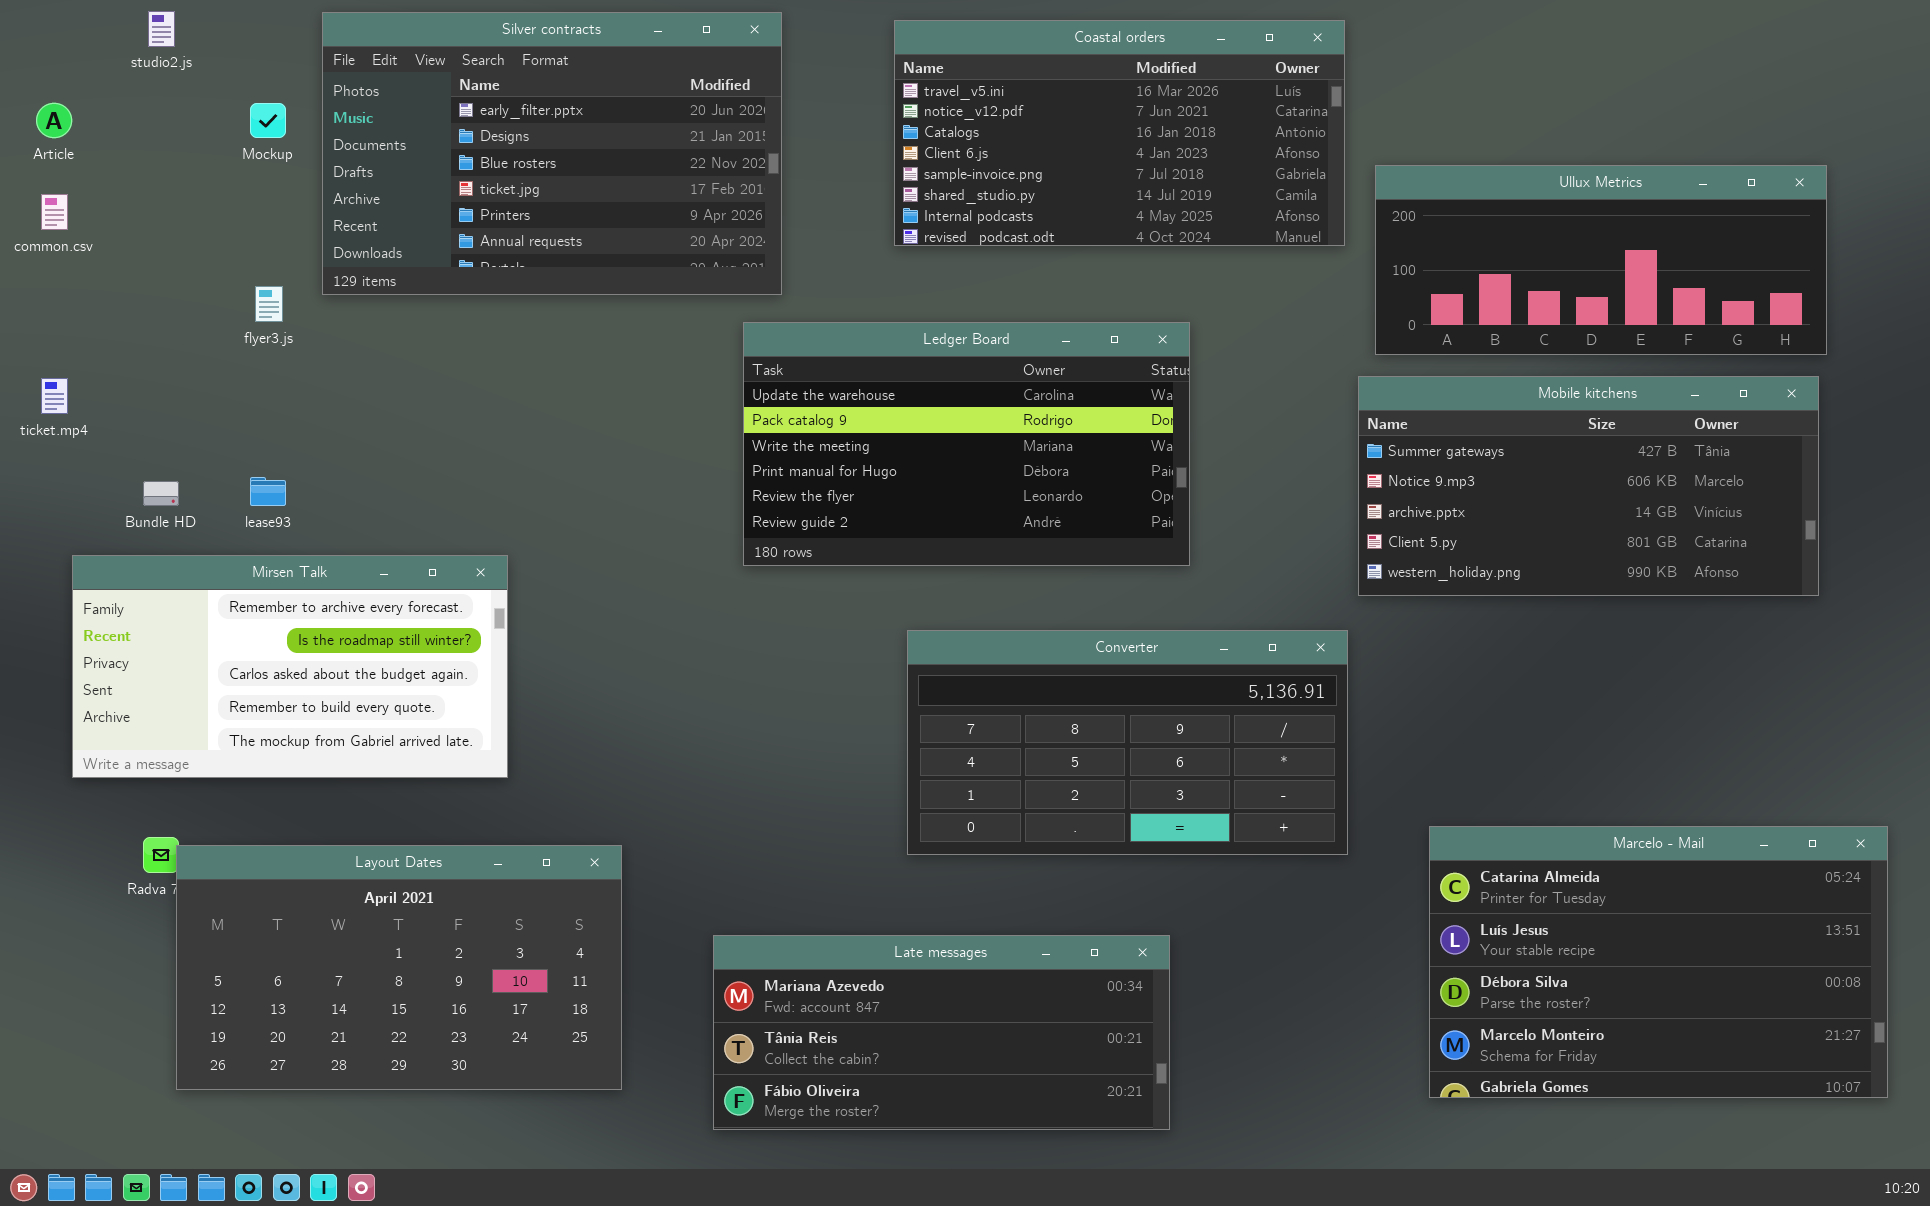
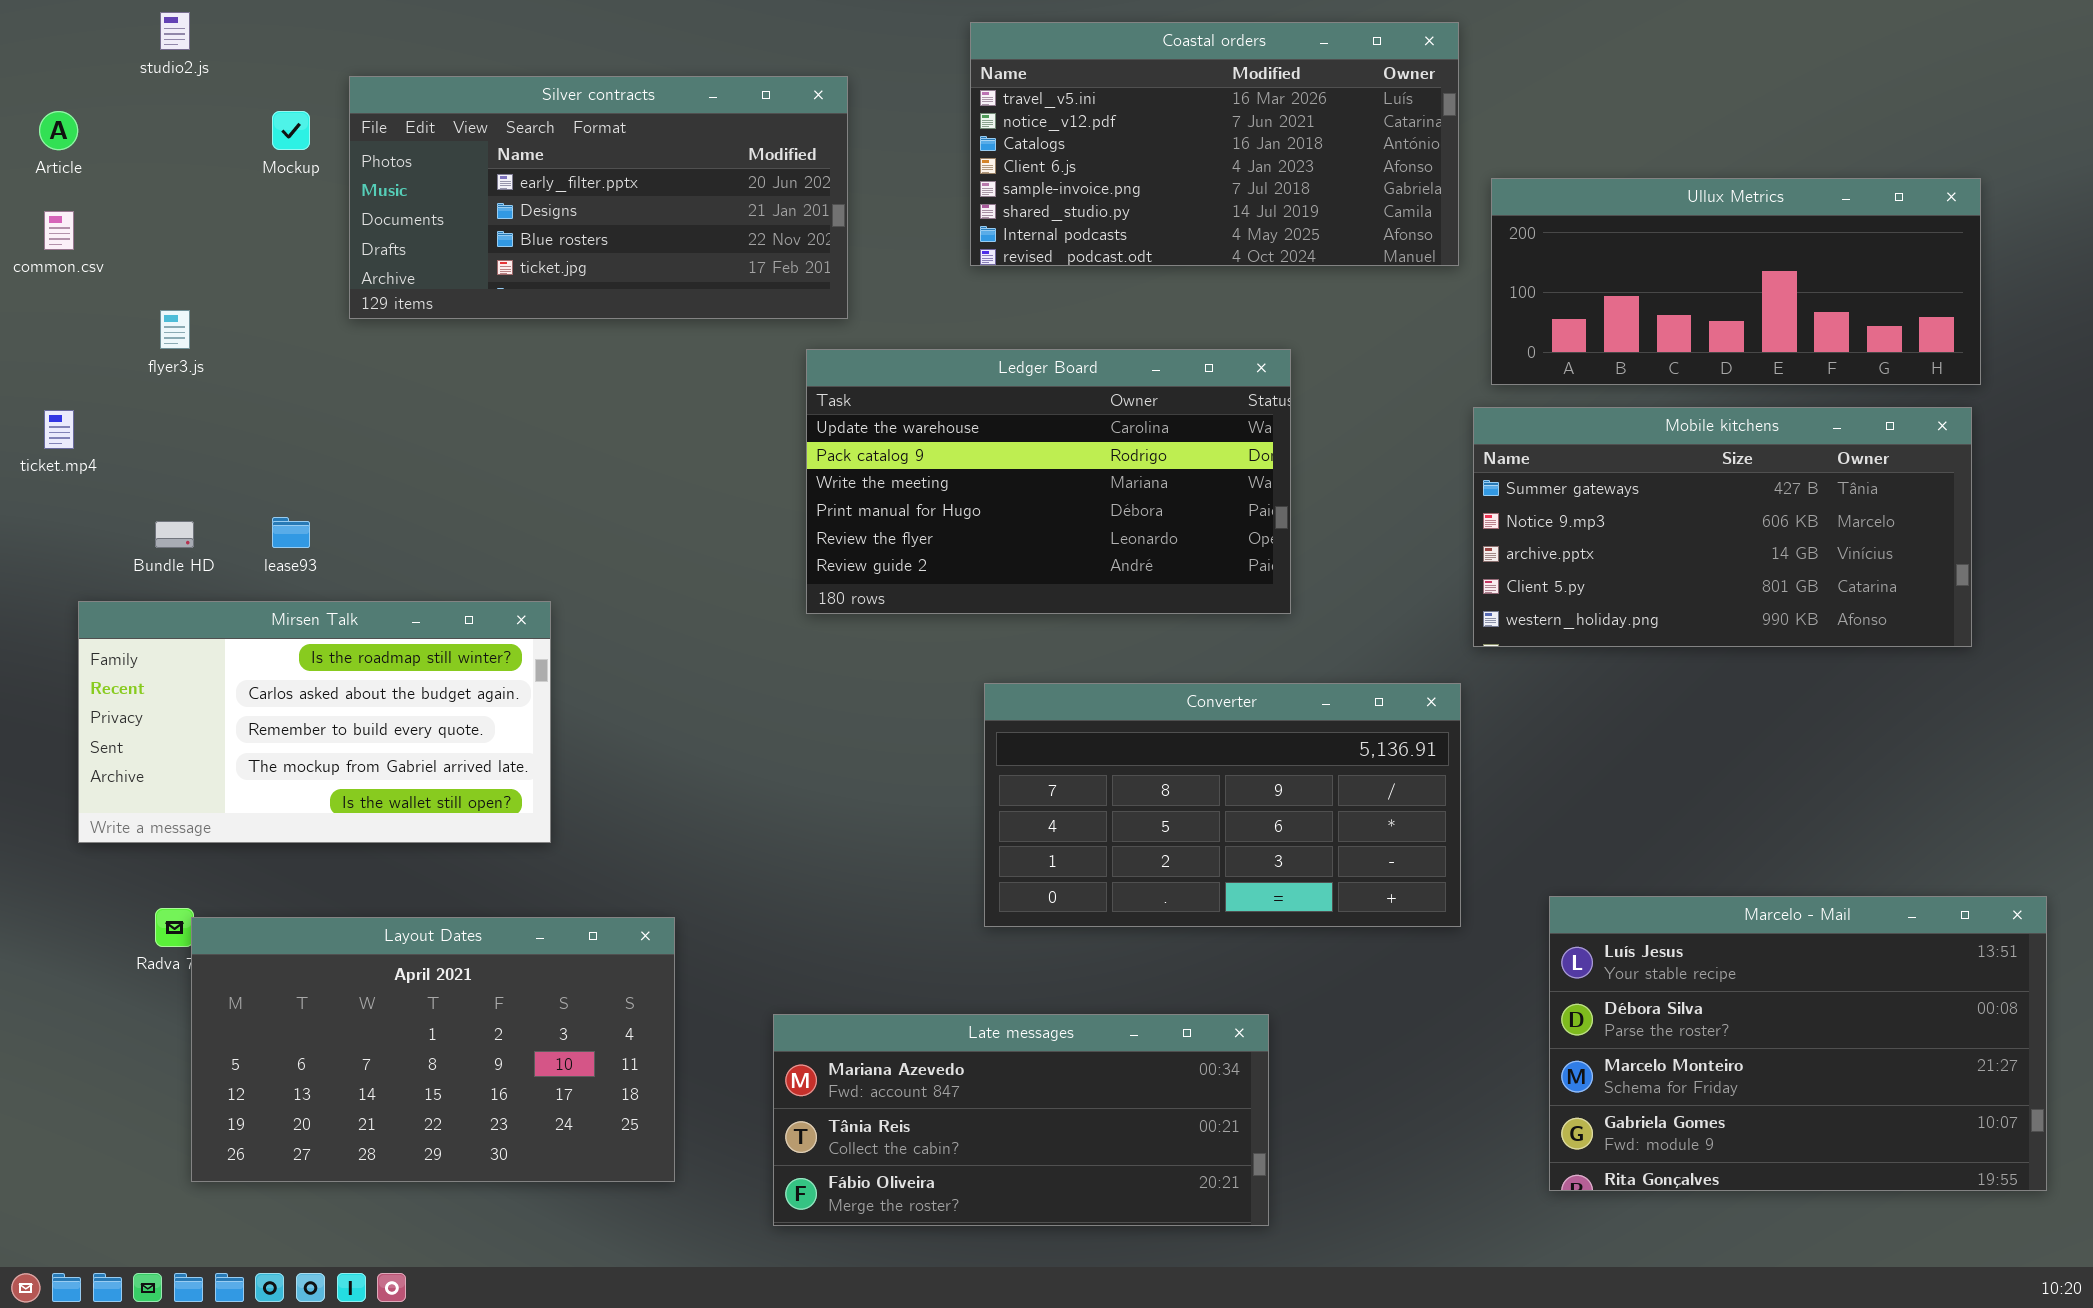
Silver contracts: [322,12,782,295] -> [349,76,848,319], resized
flyer3.js: [255,286,283,322] -> [160,310,190,349], moved
Mirsen Talk: [72,555,508,778] -> [78,601,551,843], scrolled down 1 row
Marcelo - Mail: [1429,826,1888,1098] -> [1549,896,2047,1191], scrolled down 1 row

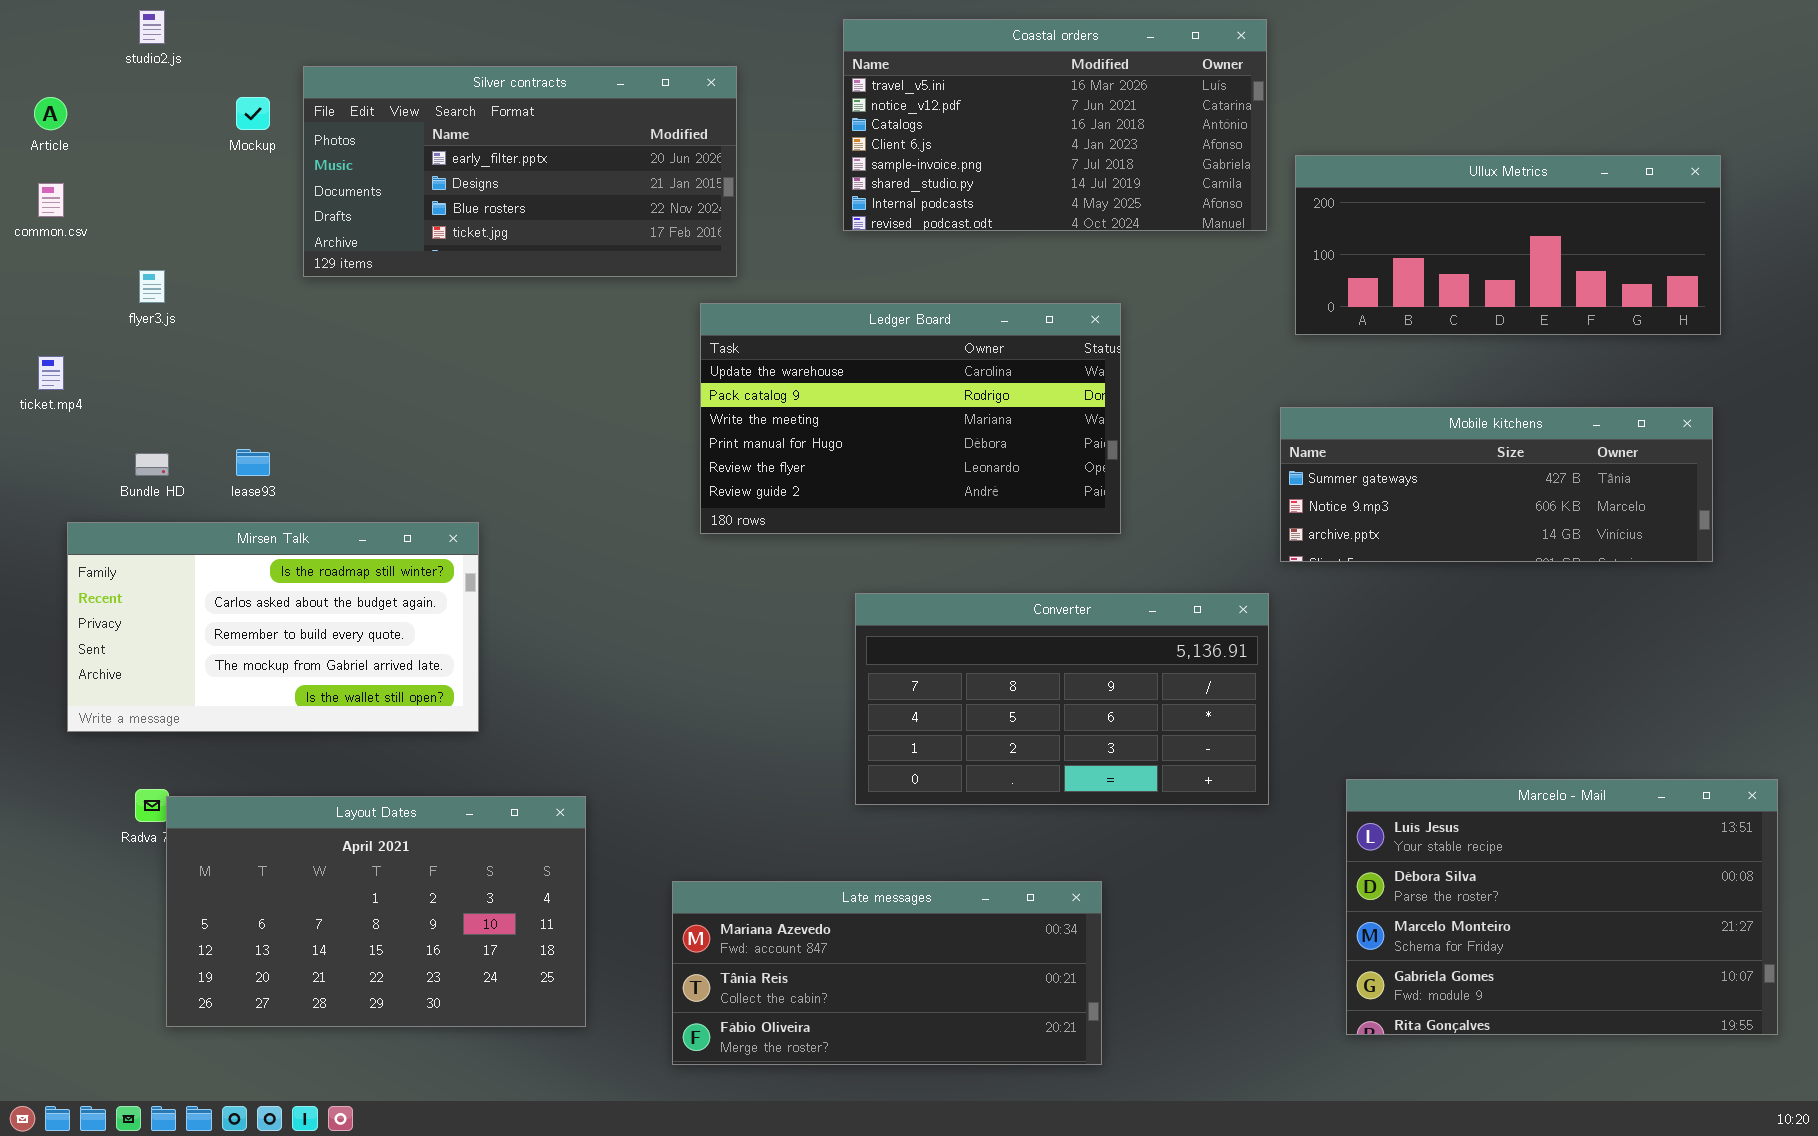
Mobile kitchens: [1473,407,1972,647] -> [1280,407,1713,562], resized

